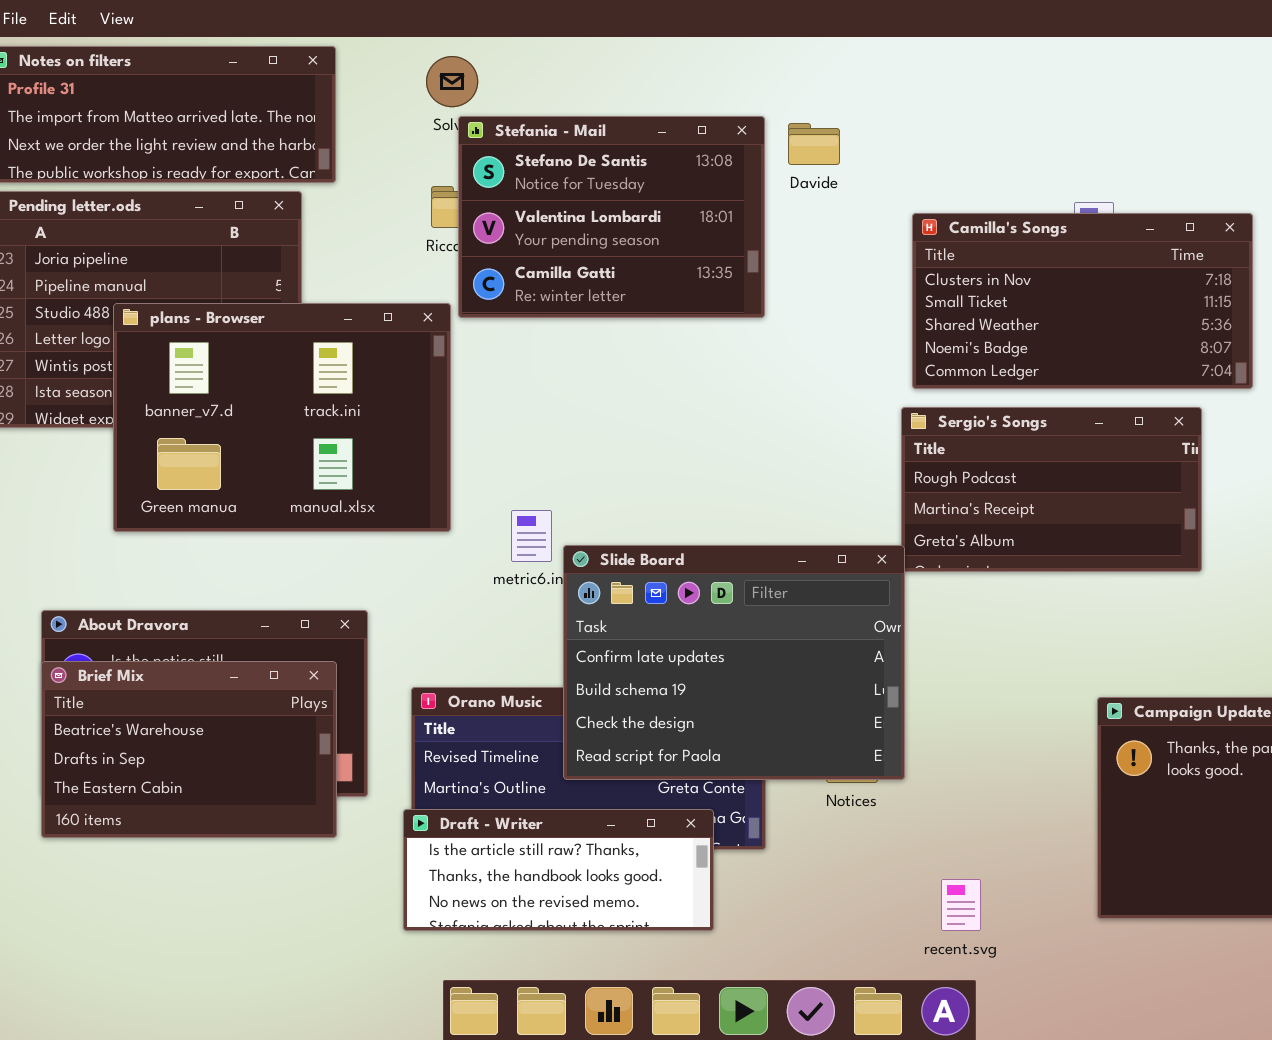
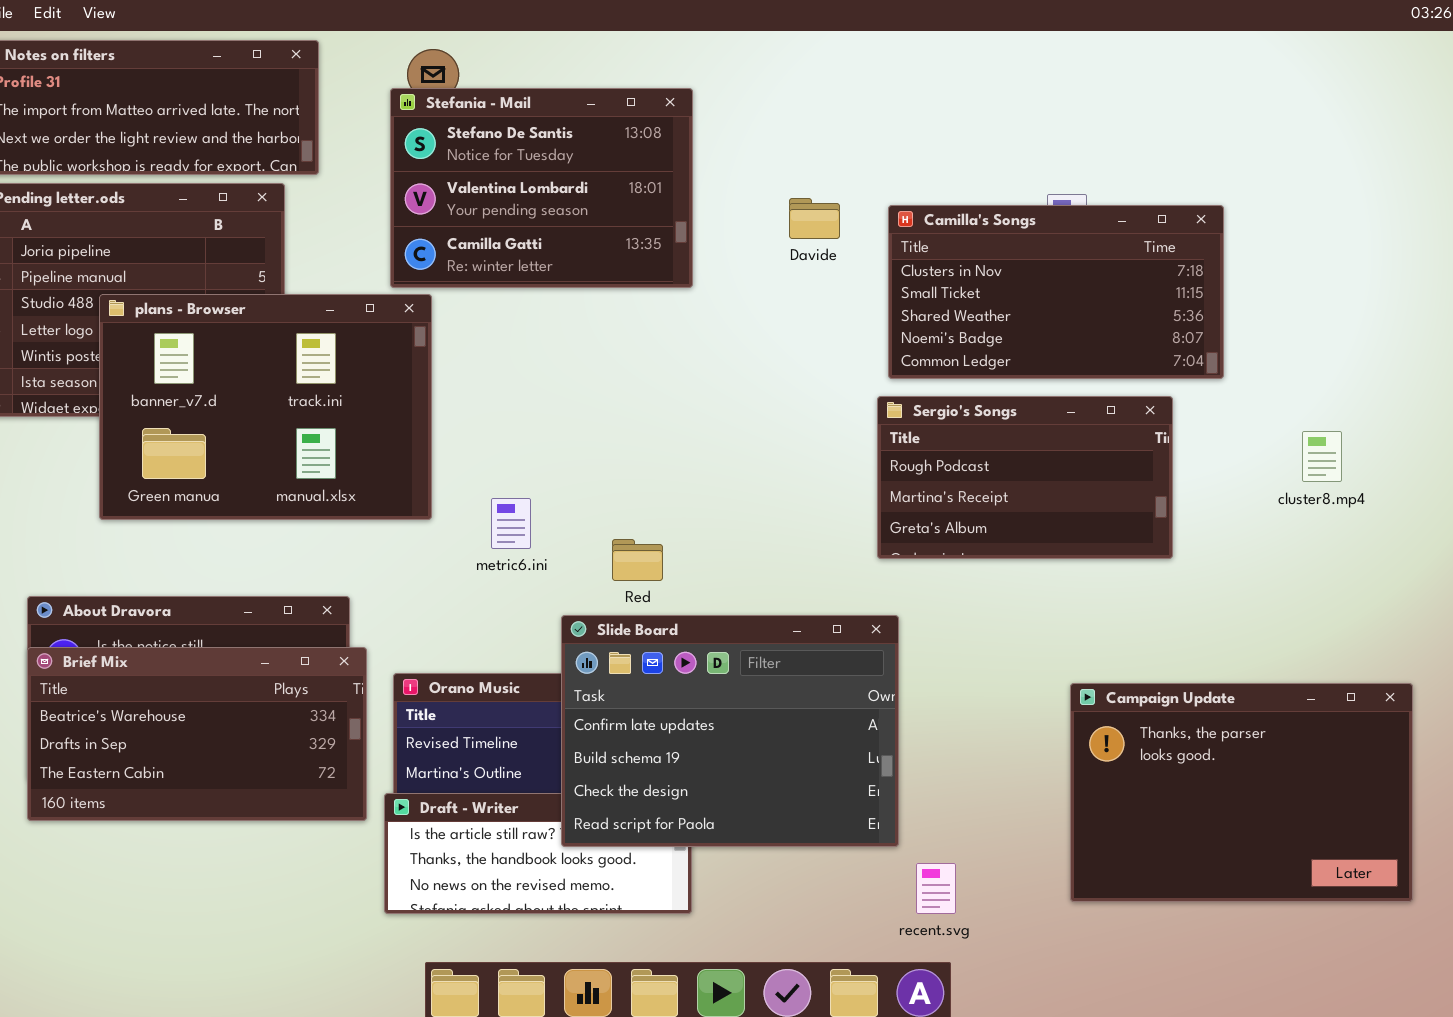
Stefania - Mail: [458,116,765,318] -> [390,88,693,288], moved
Davide: [788,123,840,165] -> [789,198,840,239], moved
Slide Board: [563,545,905,780] -> [561,615,899,847], moved
Brief Mix: [41,661,337,838] -> [27,647,367,821], resized

